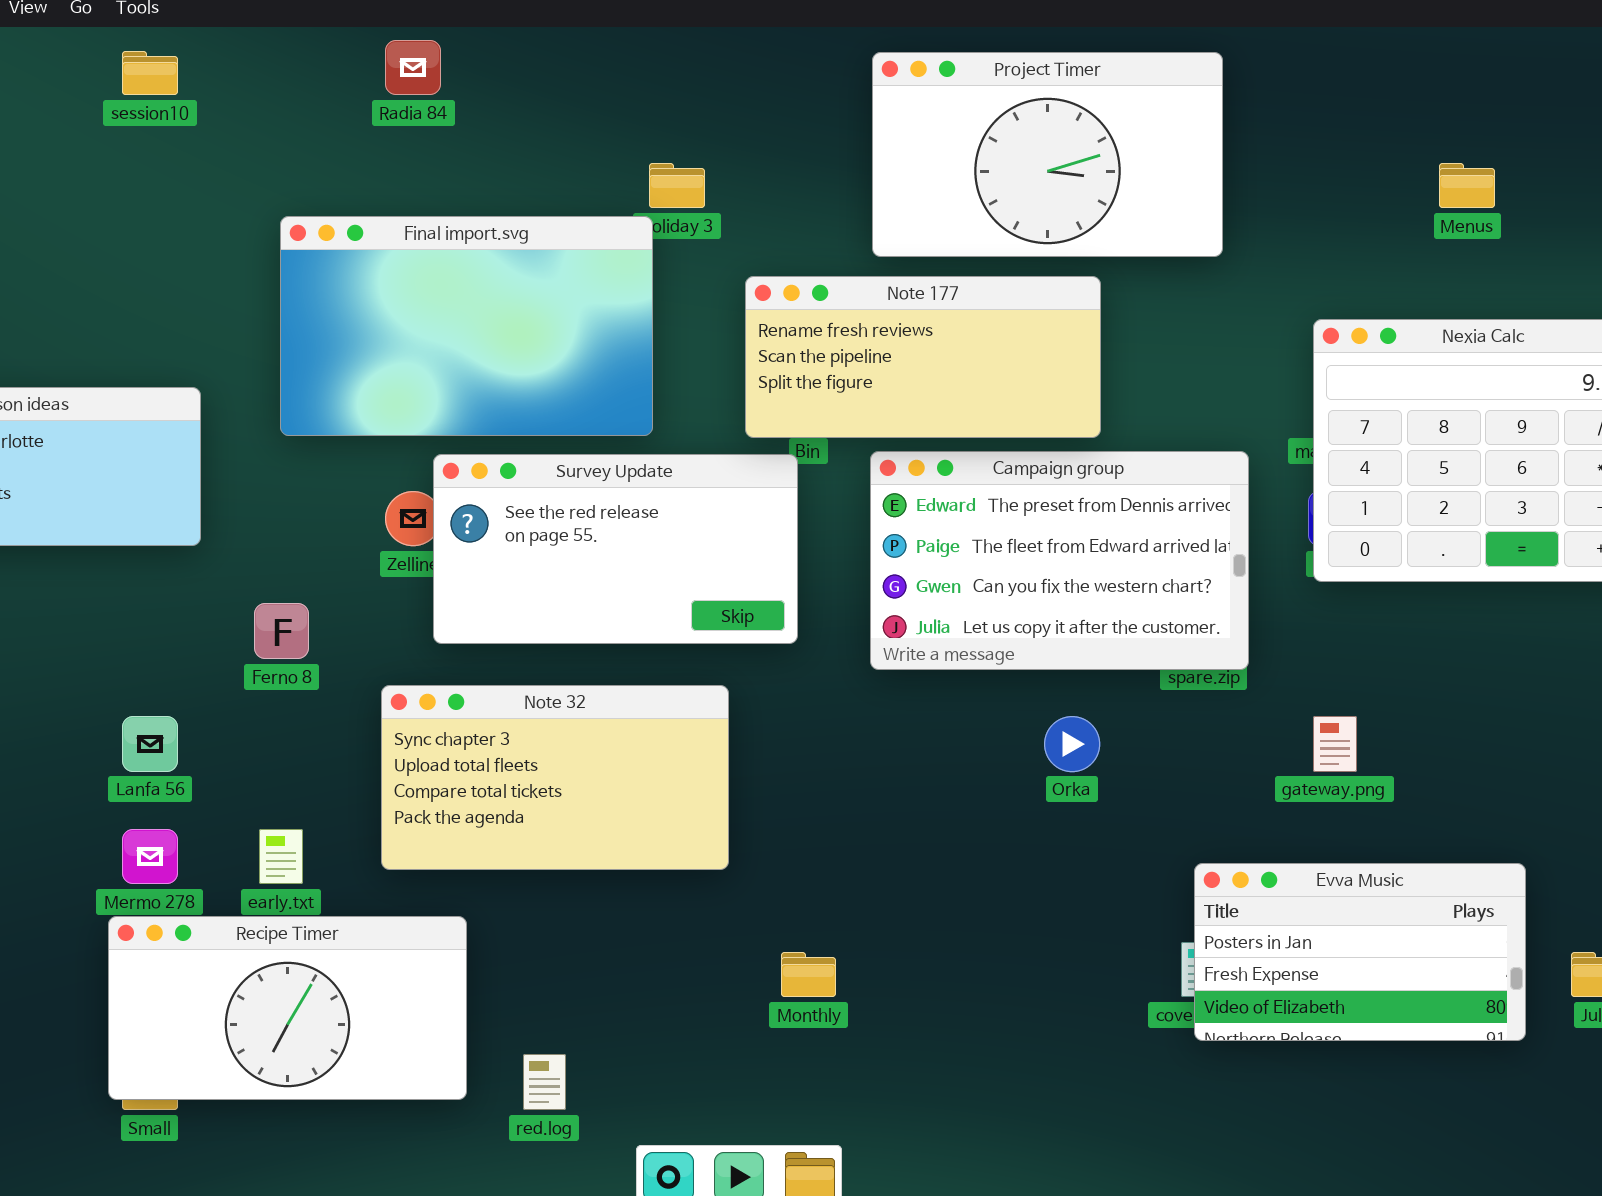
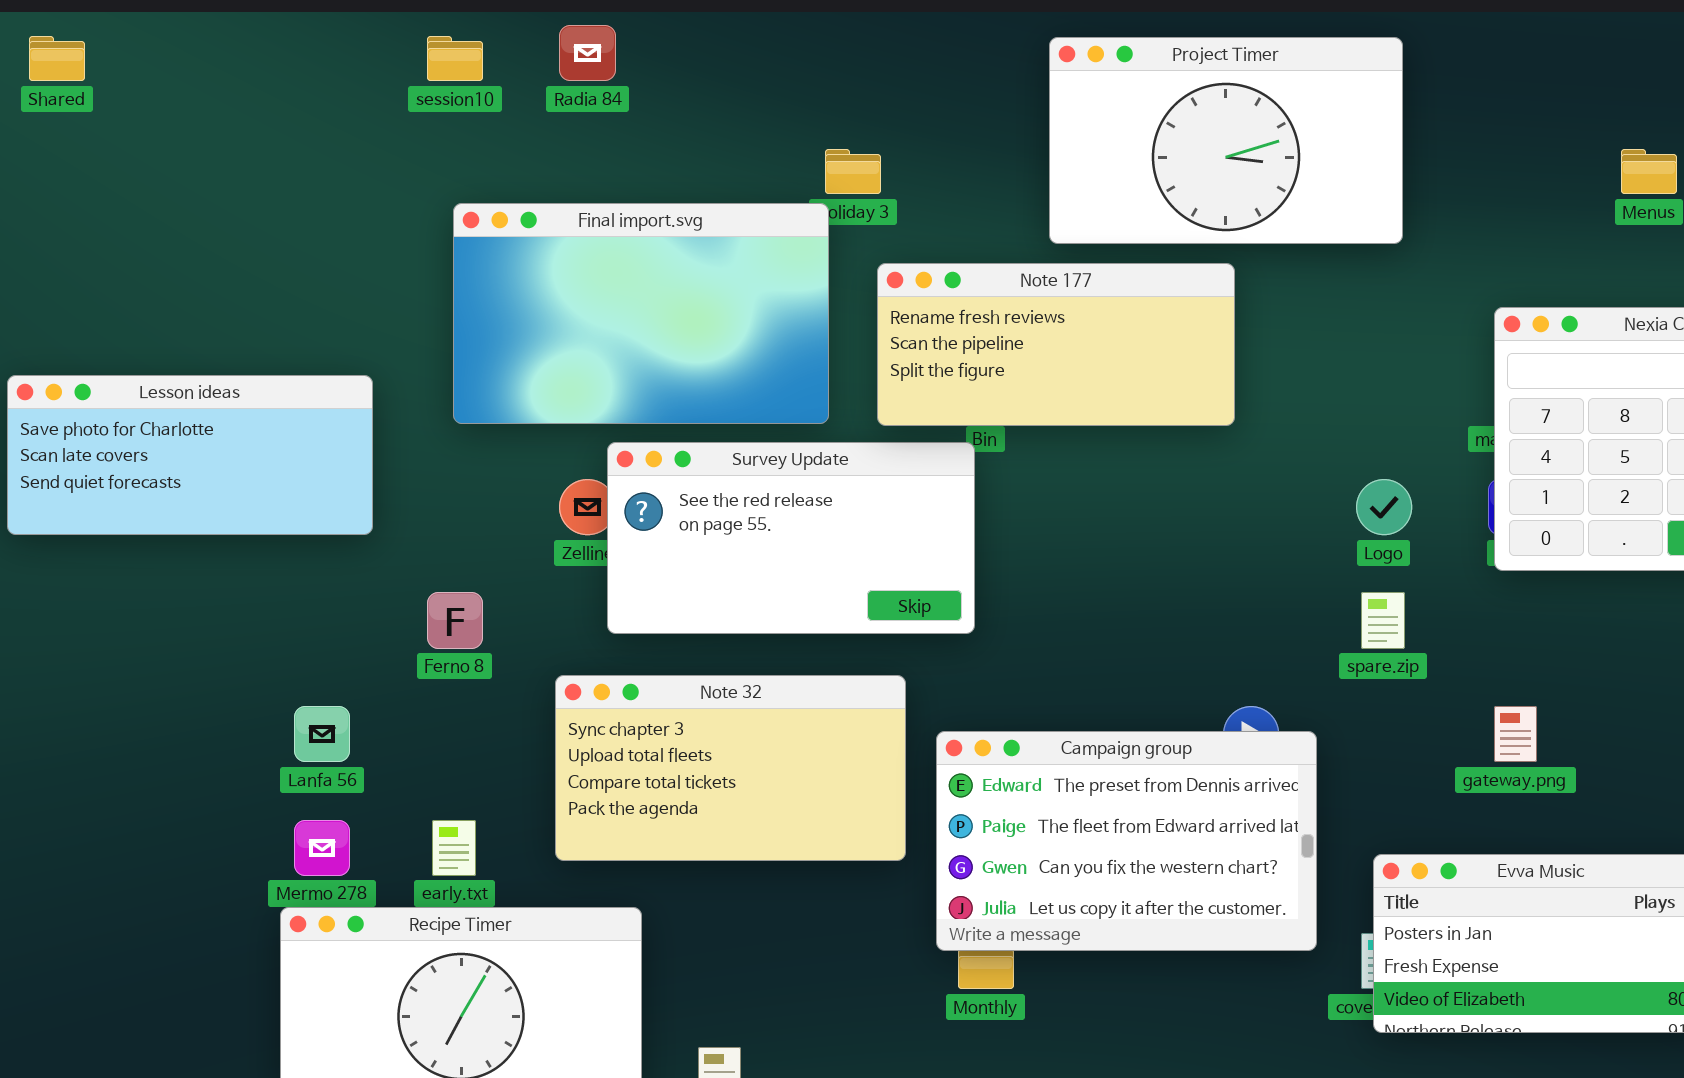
session10: [122,51,178,95] -> [427,36,483,81], moved
Note 177: [745,276,1101,438] -> [877,263,1235,426], moved
Campaign group: [870,451,1249,670] -> [936,731,1317,951], moved

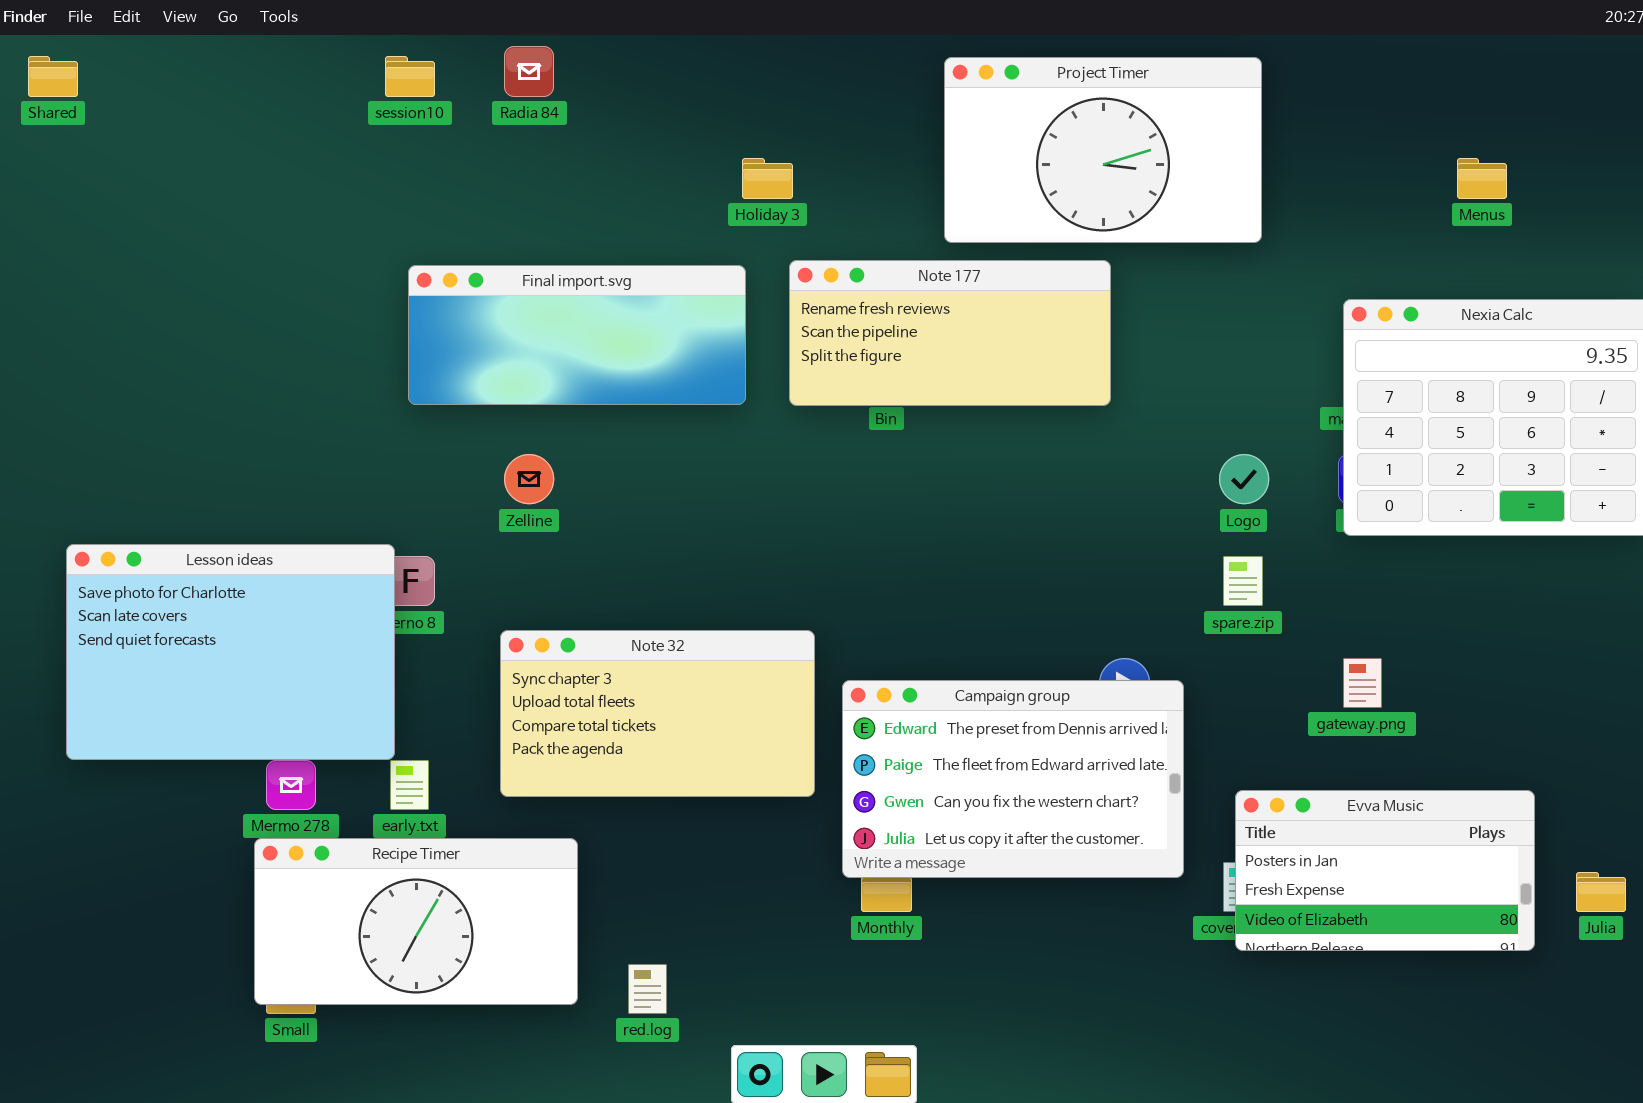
Final import.svg: [453,203,829,424] -> [408,265,746,405], resized
Lesson ideas: [7,375,373,535] -> [66,544,395,760], moved, resized
Survey Update: [607,442,975,634] -> none, closed

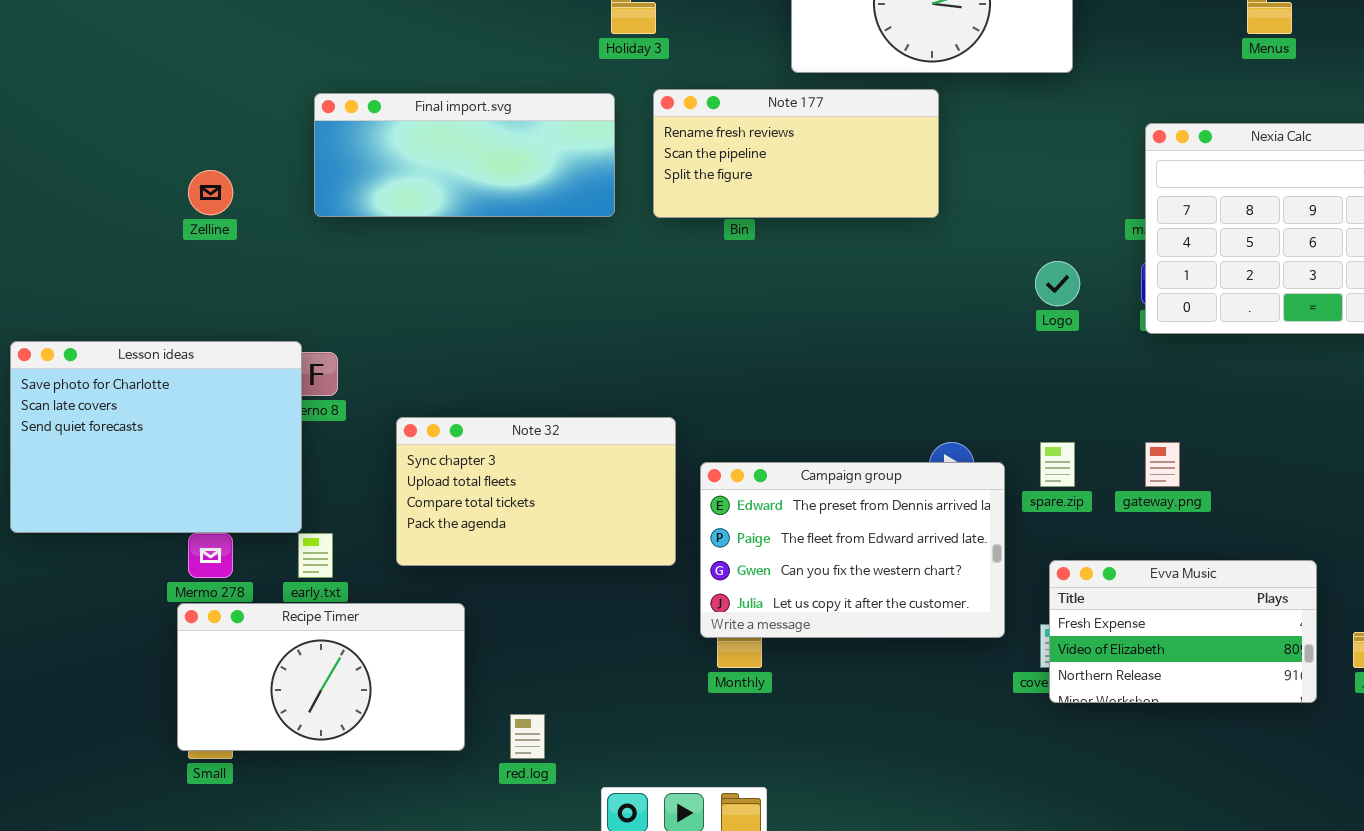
Zelline: [504,454,554,504] -> [188,170,233,215], moved
spare.zip: [1223,556,1263,606] -> [1040,442,1075,487], moved
Evva Music: [1235,790,1535,951] -> [1049,560,1317,703], scrolled down 1 row

